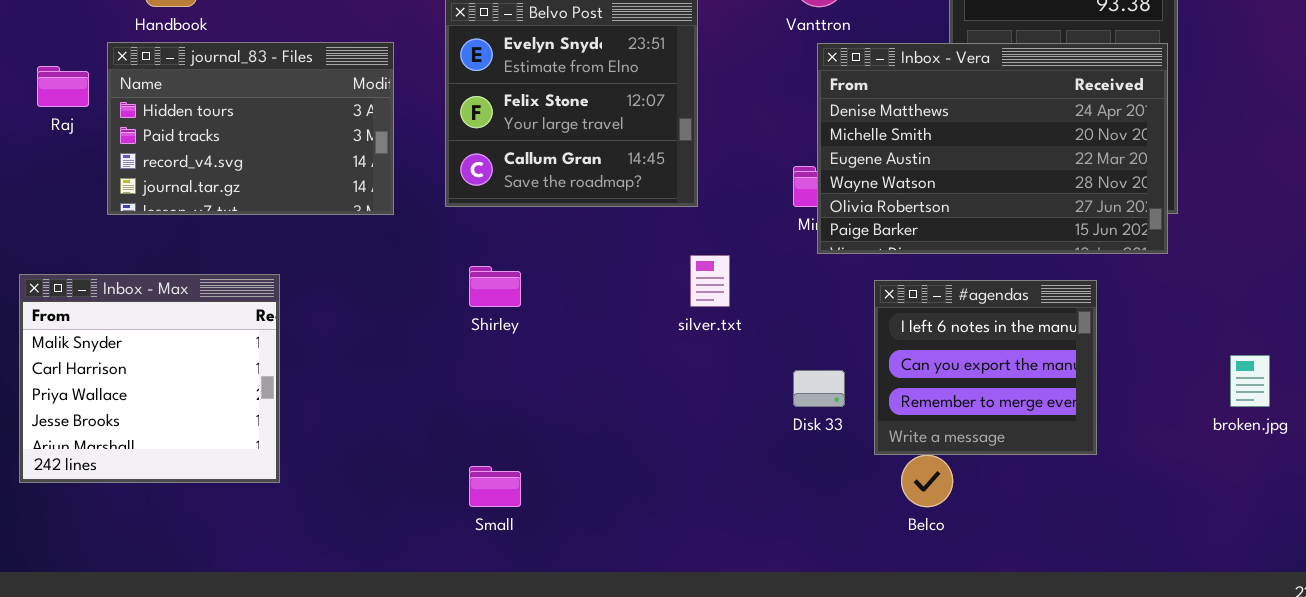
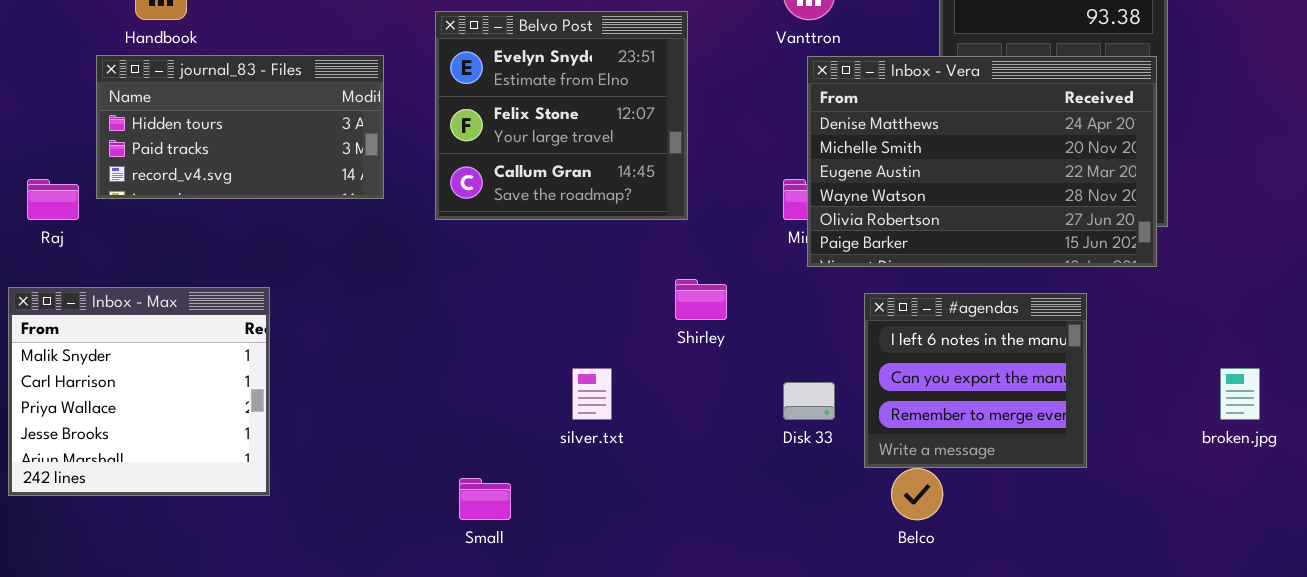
journal_83 - Files: [107,42,394,215] -> [96,55,384,199], resized
Raj: [37,66,89,107] -> [27,179,79,220], moved
silver.txt: [690,255,730,307] -> [572,368,612,420], moved
Shirley: [469,266,521,307] -> [675,279,727,320], moved

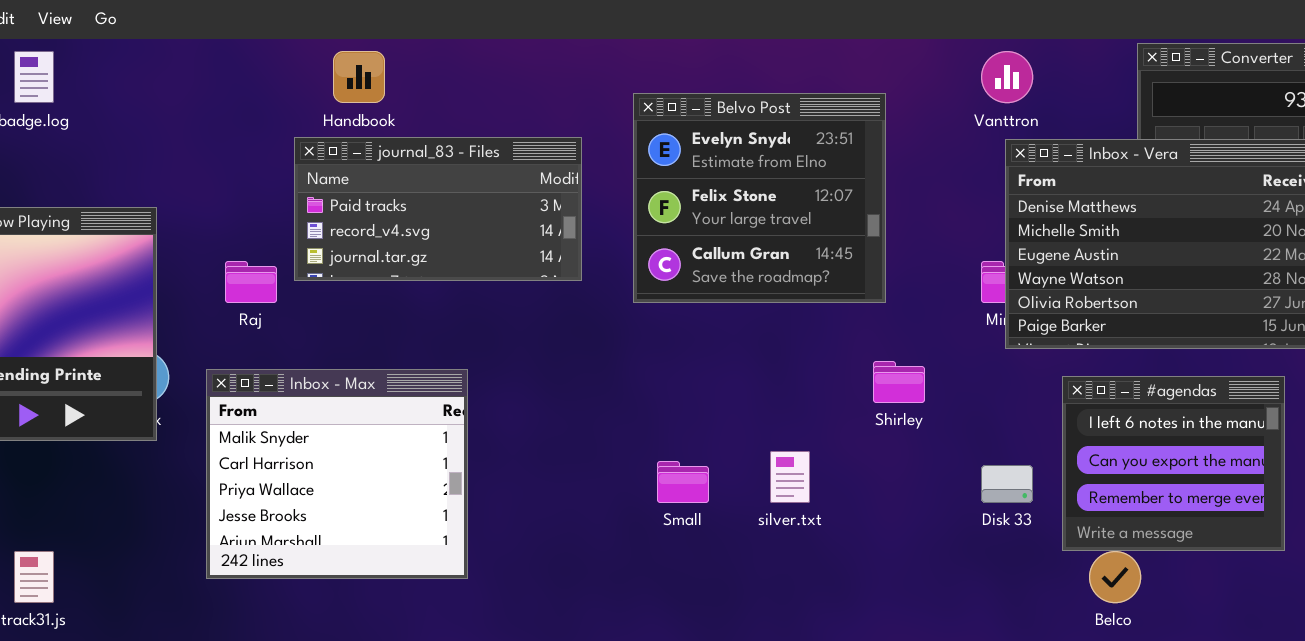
journal_83 - Files: [96,55,384,199] -> [294,137,582,281], scrolled down 1 row
Small: [459,478,511,520] -> [657,461,709,503], moved

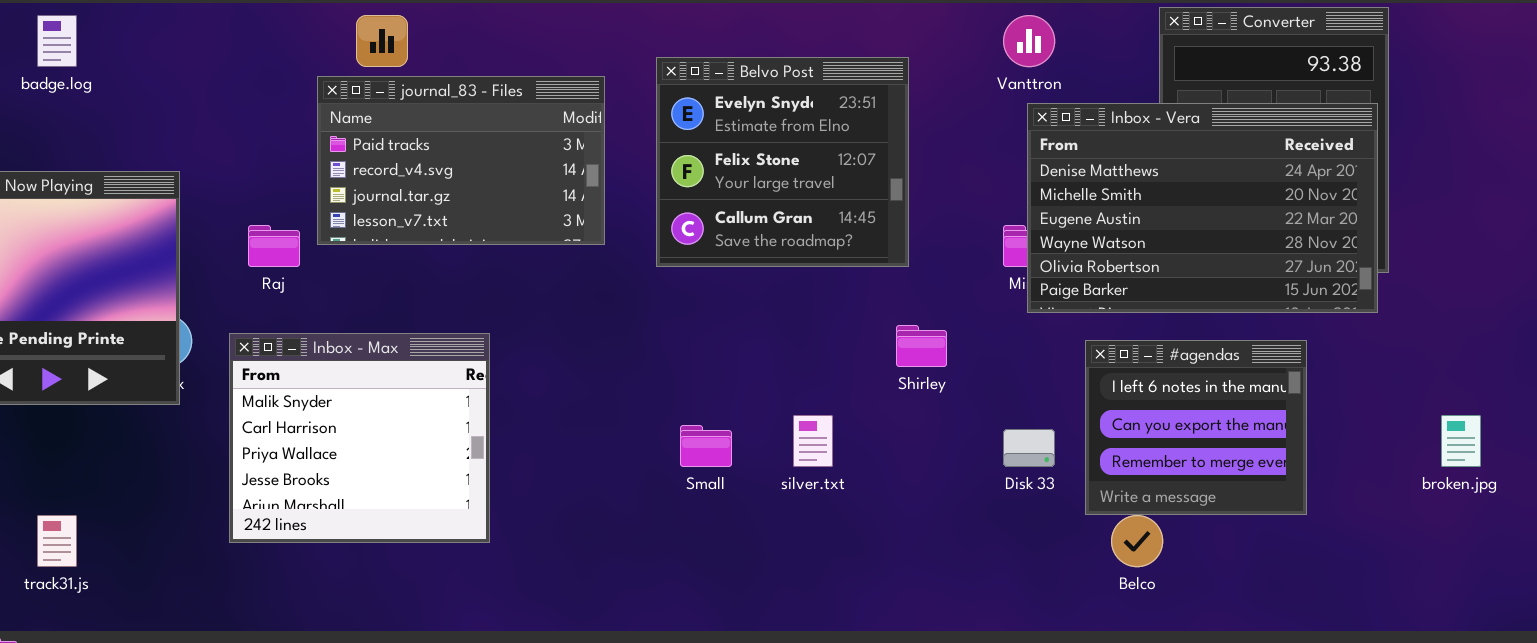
journal_83 - Files: [294,137,582,281] -> [317,76,605,245], resized

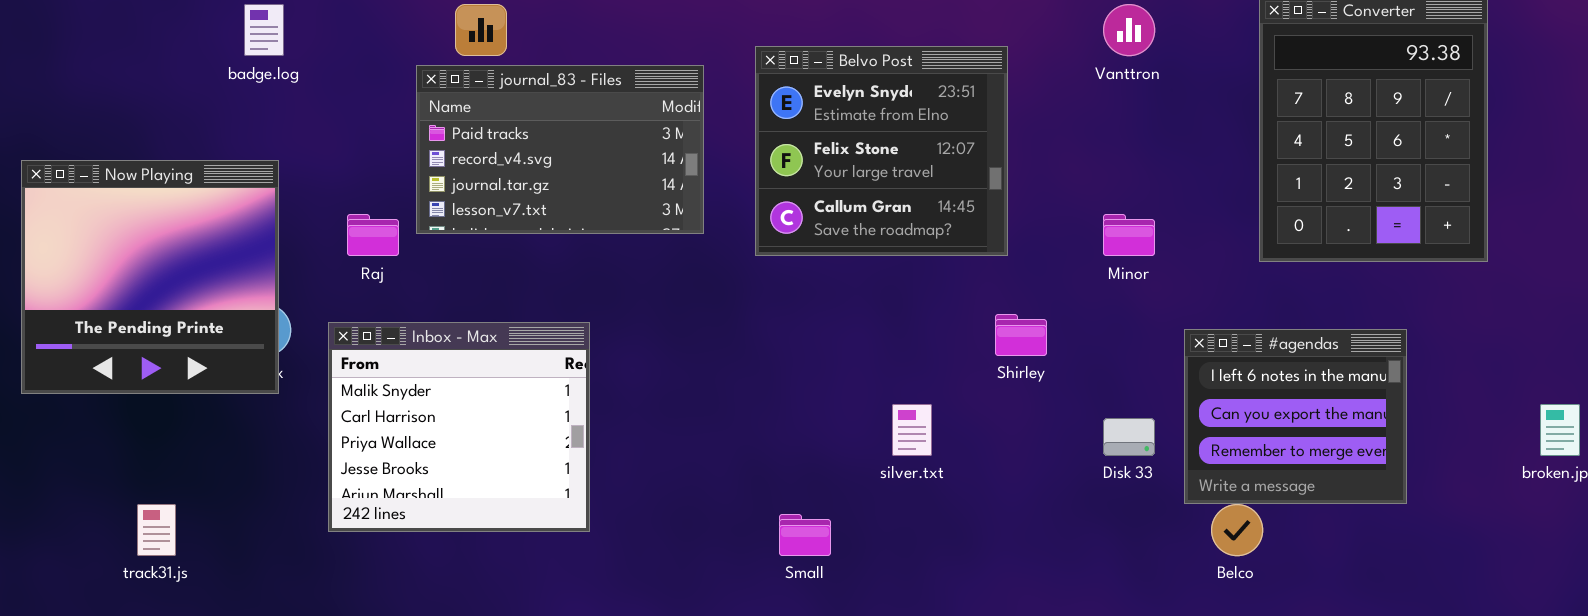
badge.log: [37,15,77,67] -> [244,4,284,56], moved
Inbox - Vera: [1027,103,1378,313] -> none, closed
Small: [680,425,732,467] -> [779,514,831,556], moved

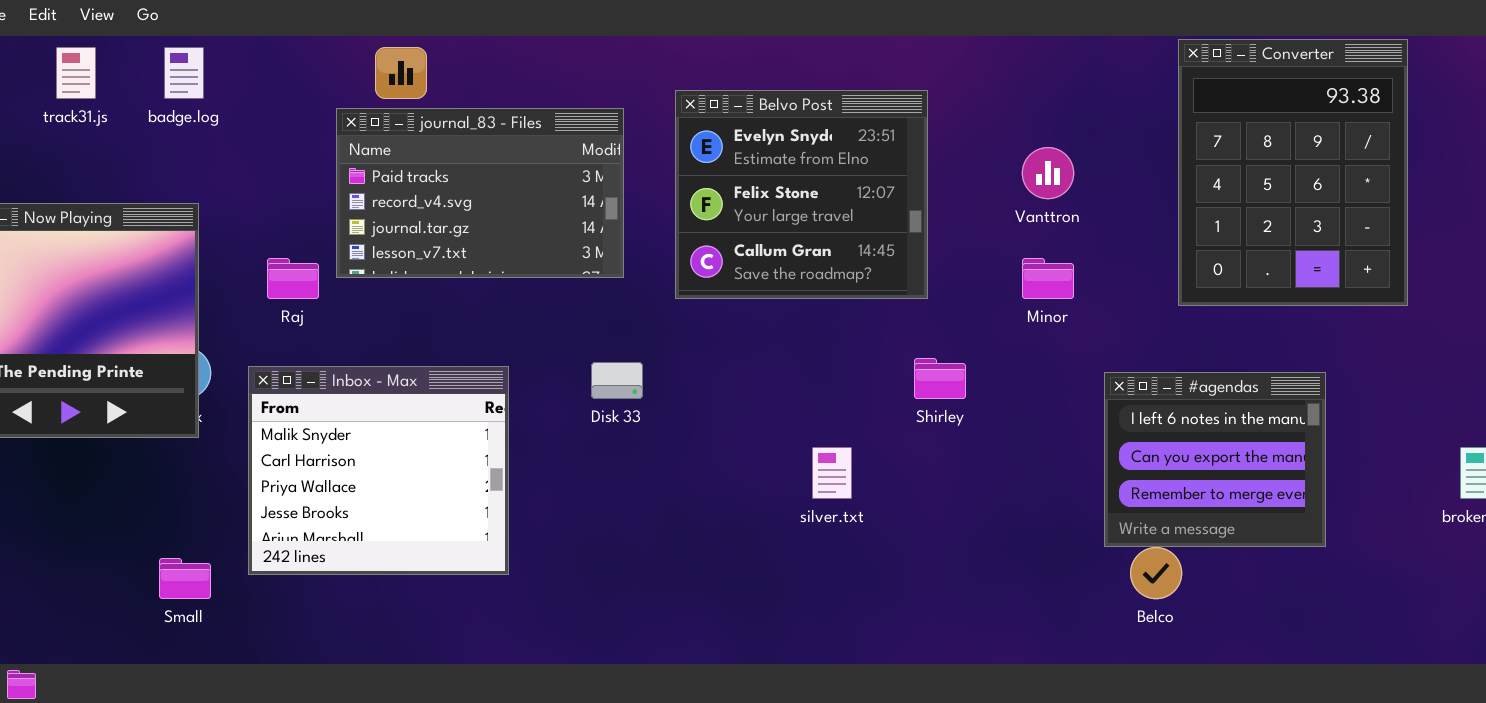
Vanttron: [1103,4,1155,56] -> [1022,147,1074,199], moved
Disk 33: [1103,418,1155,456] -> [591,362,643,399], moved
track31.js: [137,504,176,556] -> [56,47,96,99], moved
Small: [779,514,831,556] -> [159,558,211,599], moved

